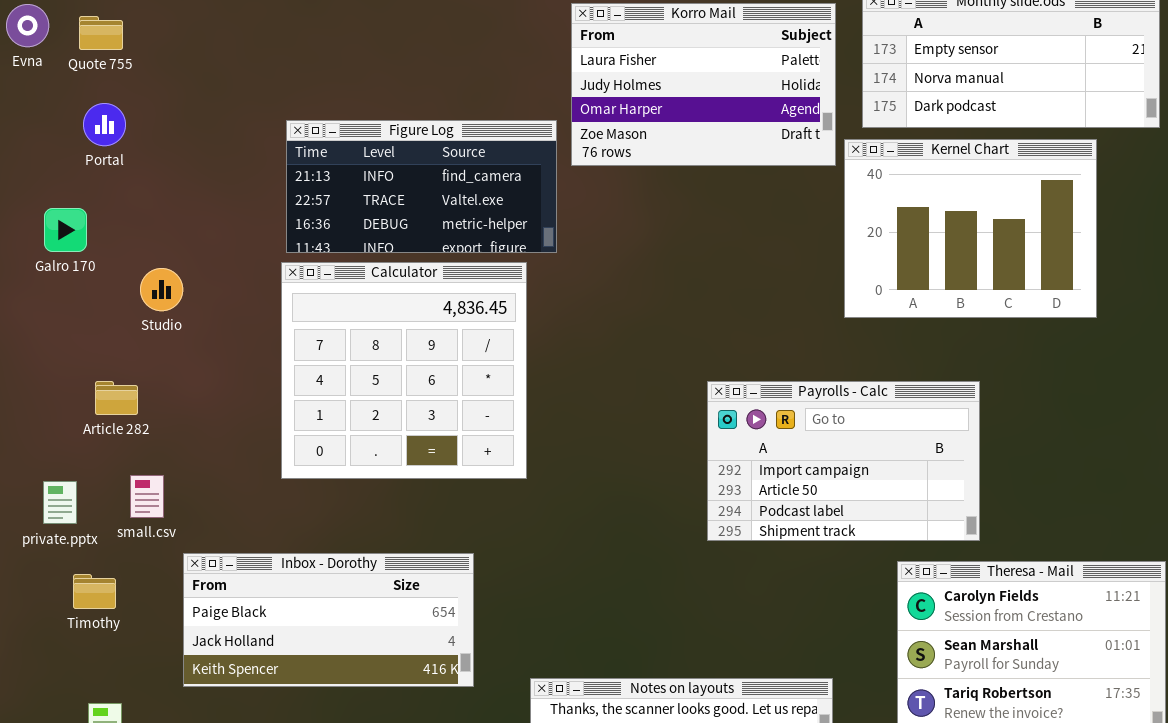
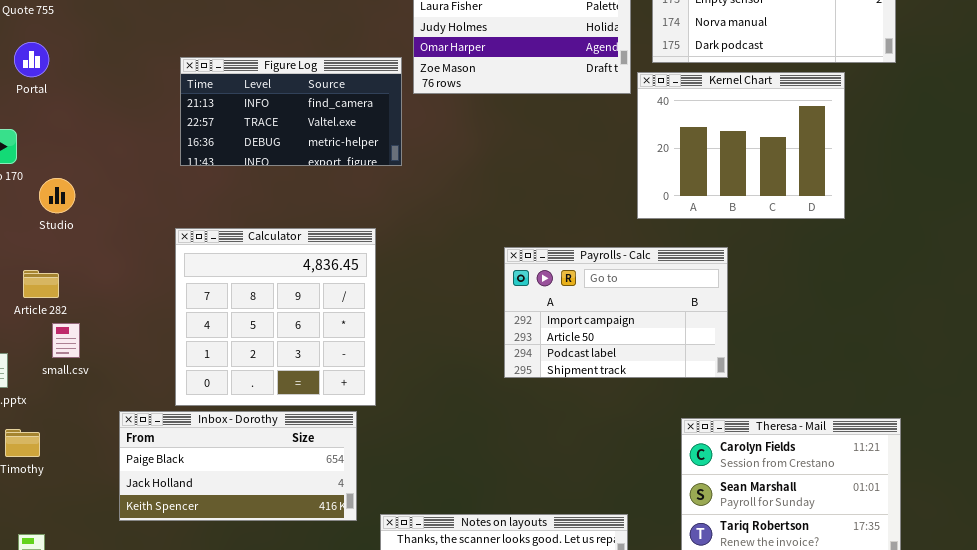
Calculator: [281,262,527,479] -> [175,228,376,406], moved
Studio: [140,268,183,311] -> [39,178,75,213], moved
Payrolls - Calc: [707,381,980,541] -> [504,247,728,378], moved
small.csv: [130,475,164,518] -> [52,323,80,358], moved
Inbox - Dorothy: [183,553,474,687] -> [119,411,357,521], moved

